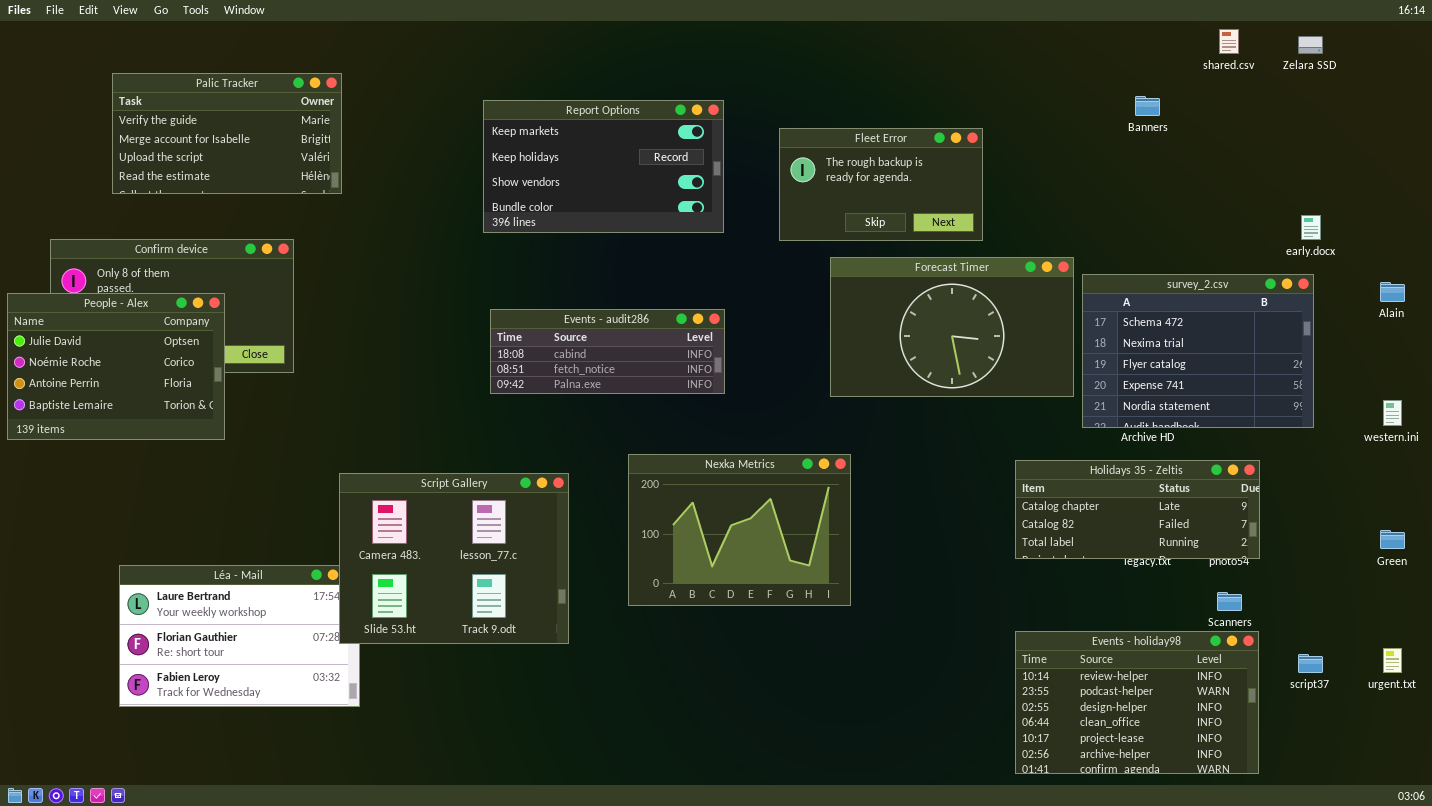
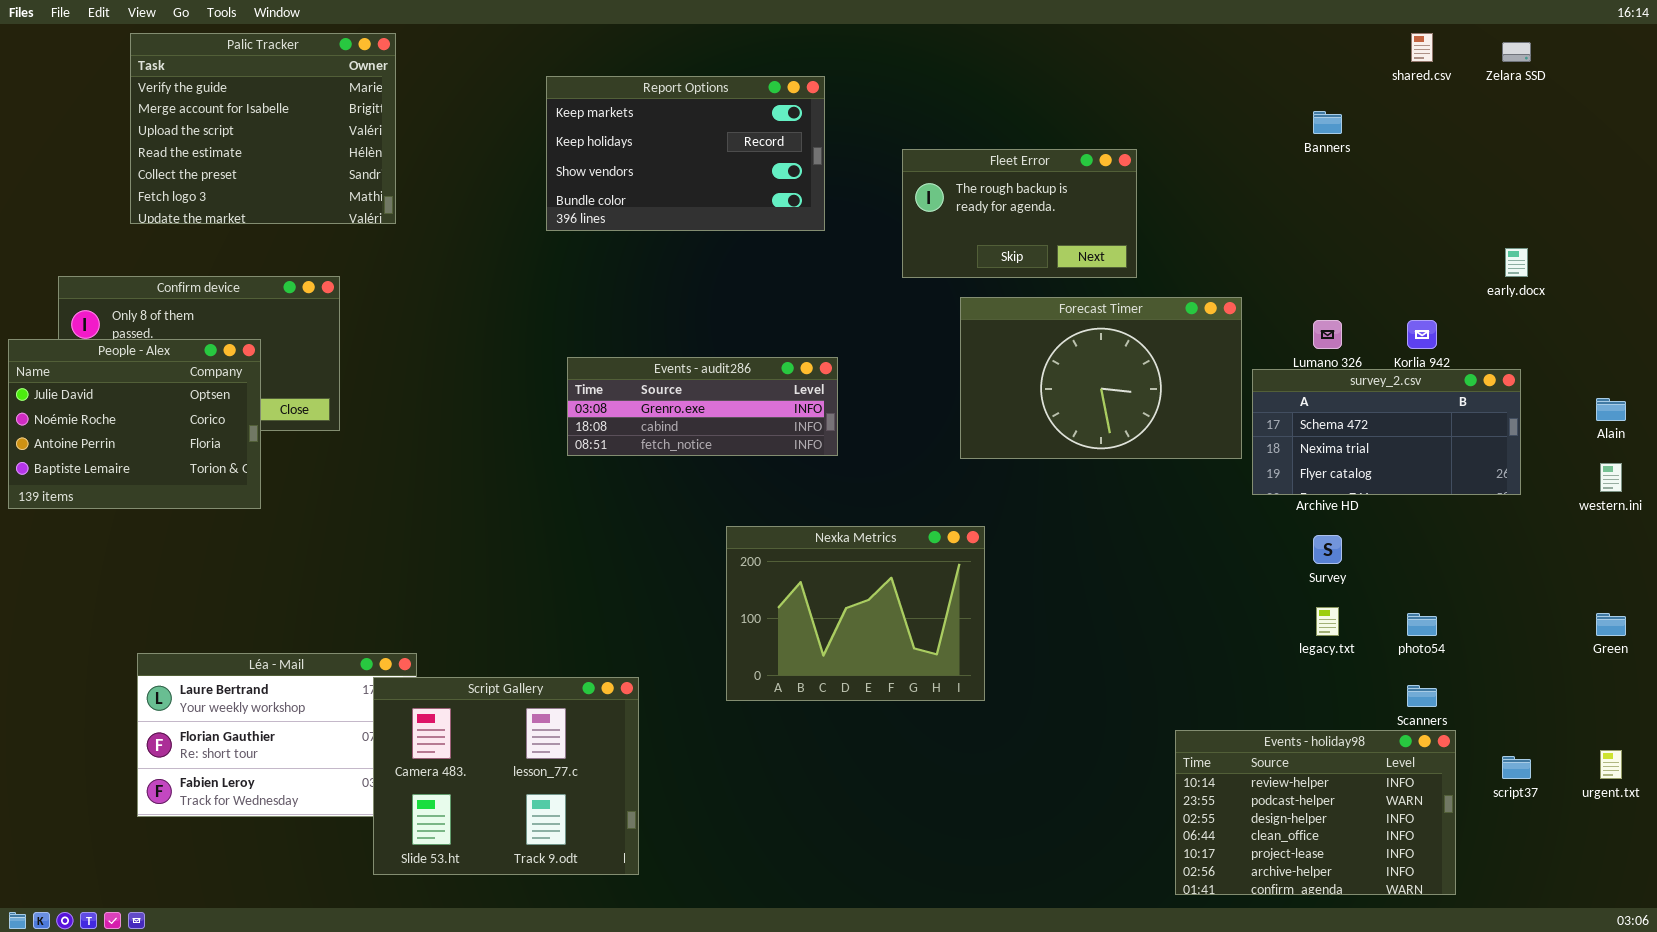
Palic Tracker: [112,73,342,194] -> [130,33,396,224], resized
Report Options: [483,100,724,233] -> [546,76,825,231], moved
survey_2.csv: [1082,274,1314,428] -> [1252,369,1521,495], resized
Alain: [1380,282,1405,302] -> [1596,398,1626,421], moved
Events - audit286: [490,309,725,394] -> [567,357,838,456], scrolled up 1 row
Holidays 35 - Zeltis: [1015,460,1260,559] -> none, closed
Script Gallery: [339,473,569,644] -> [373,677,639,875], moved

